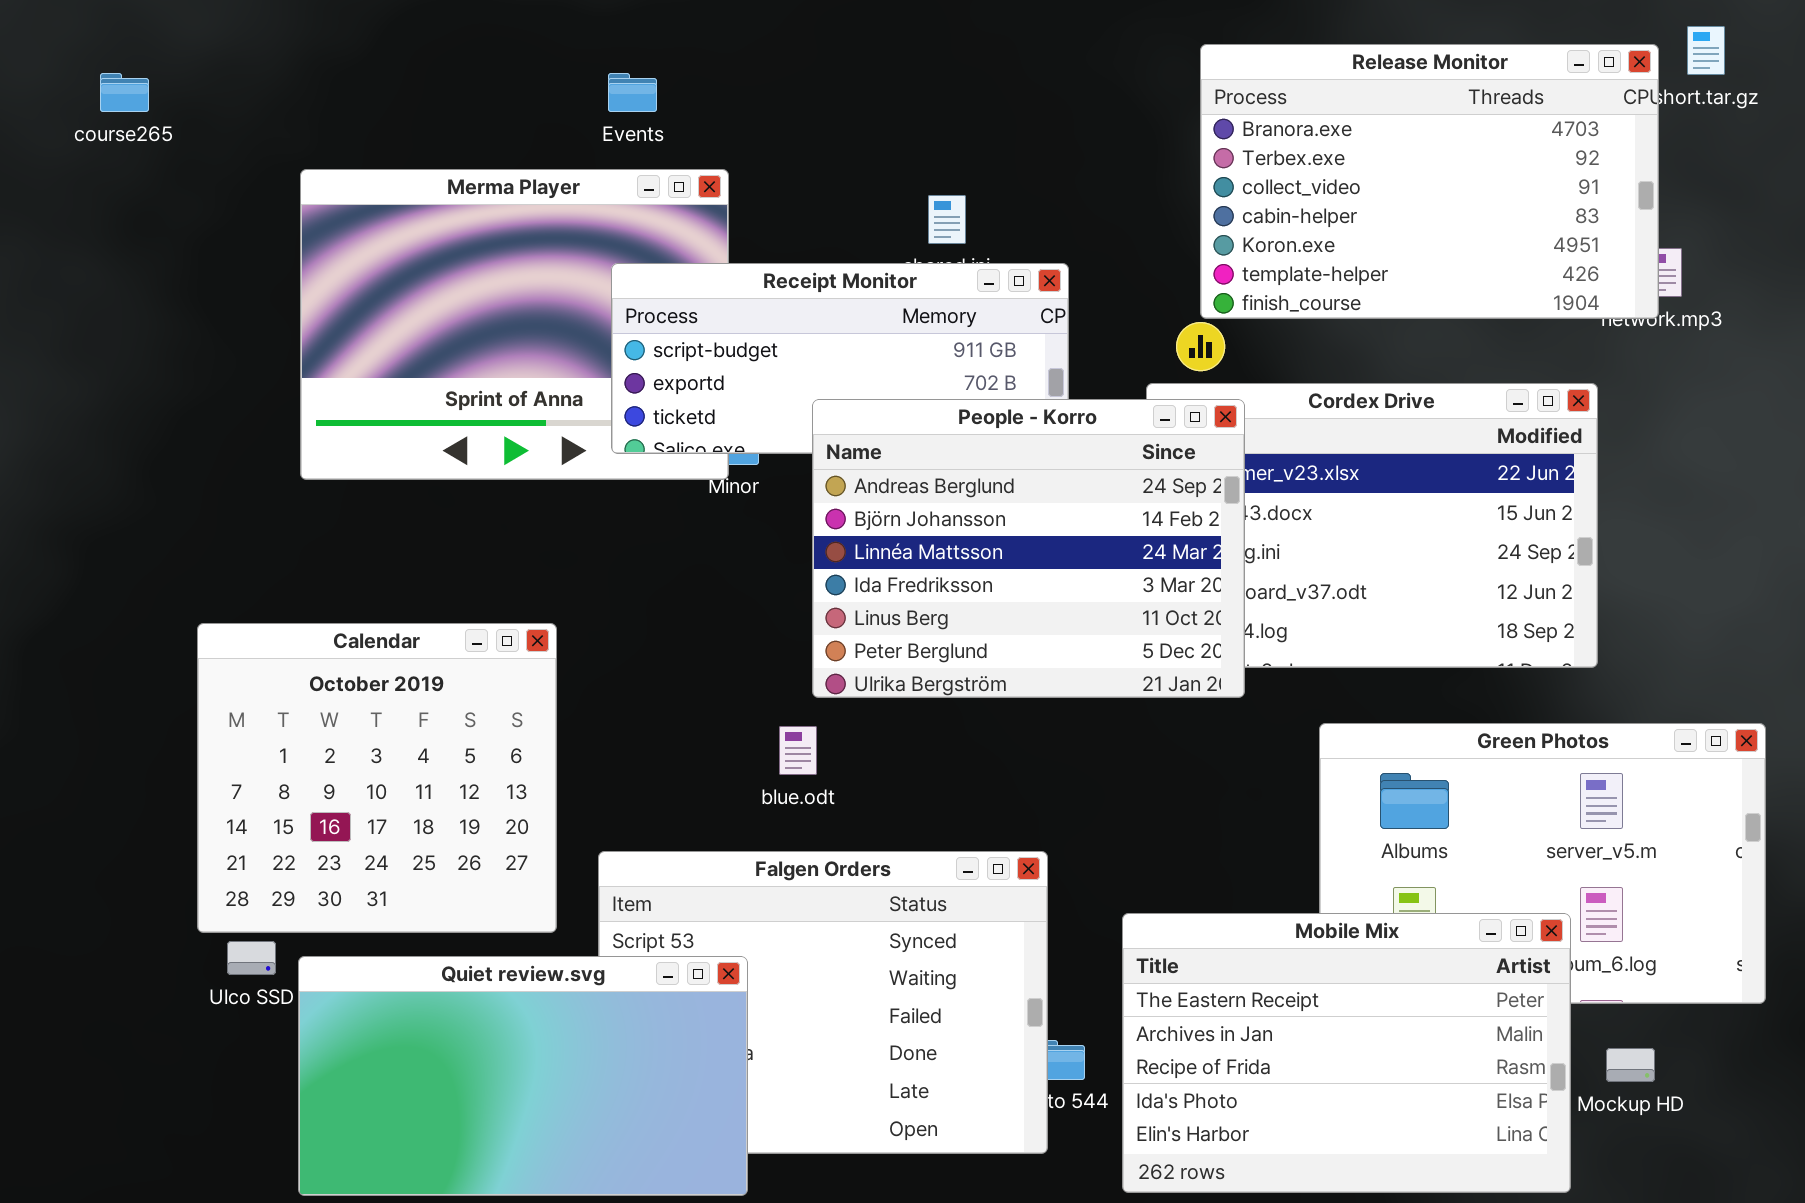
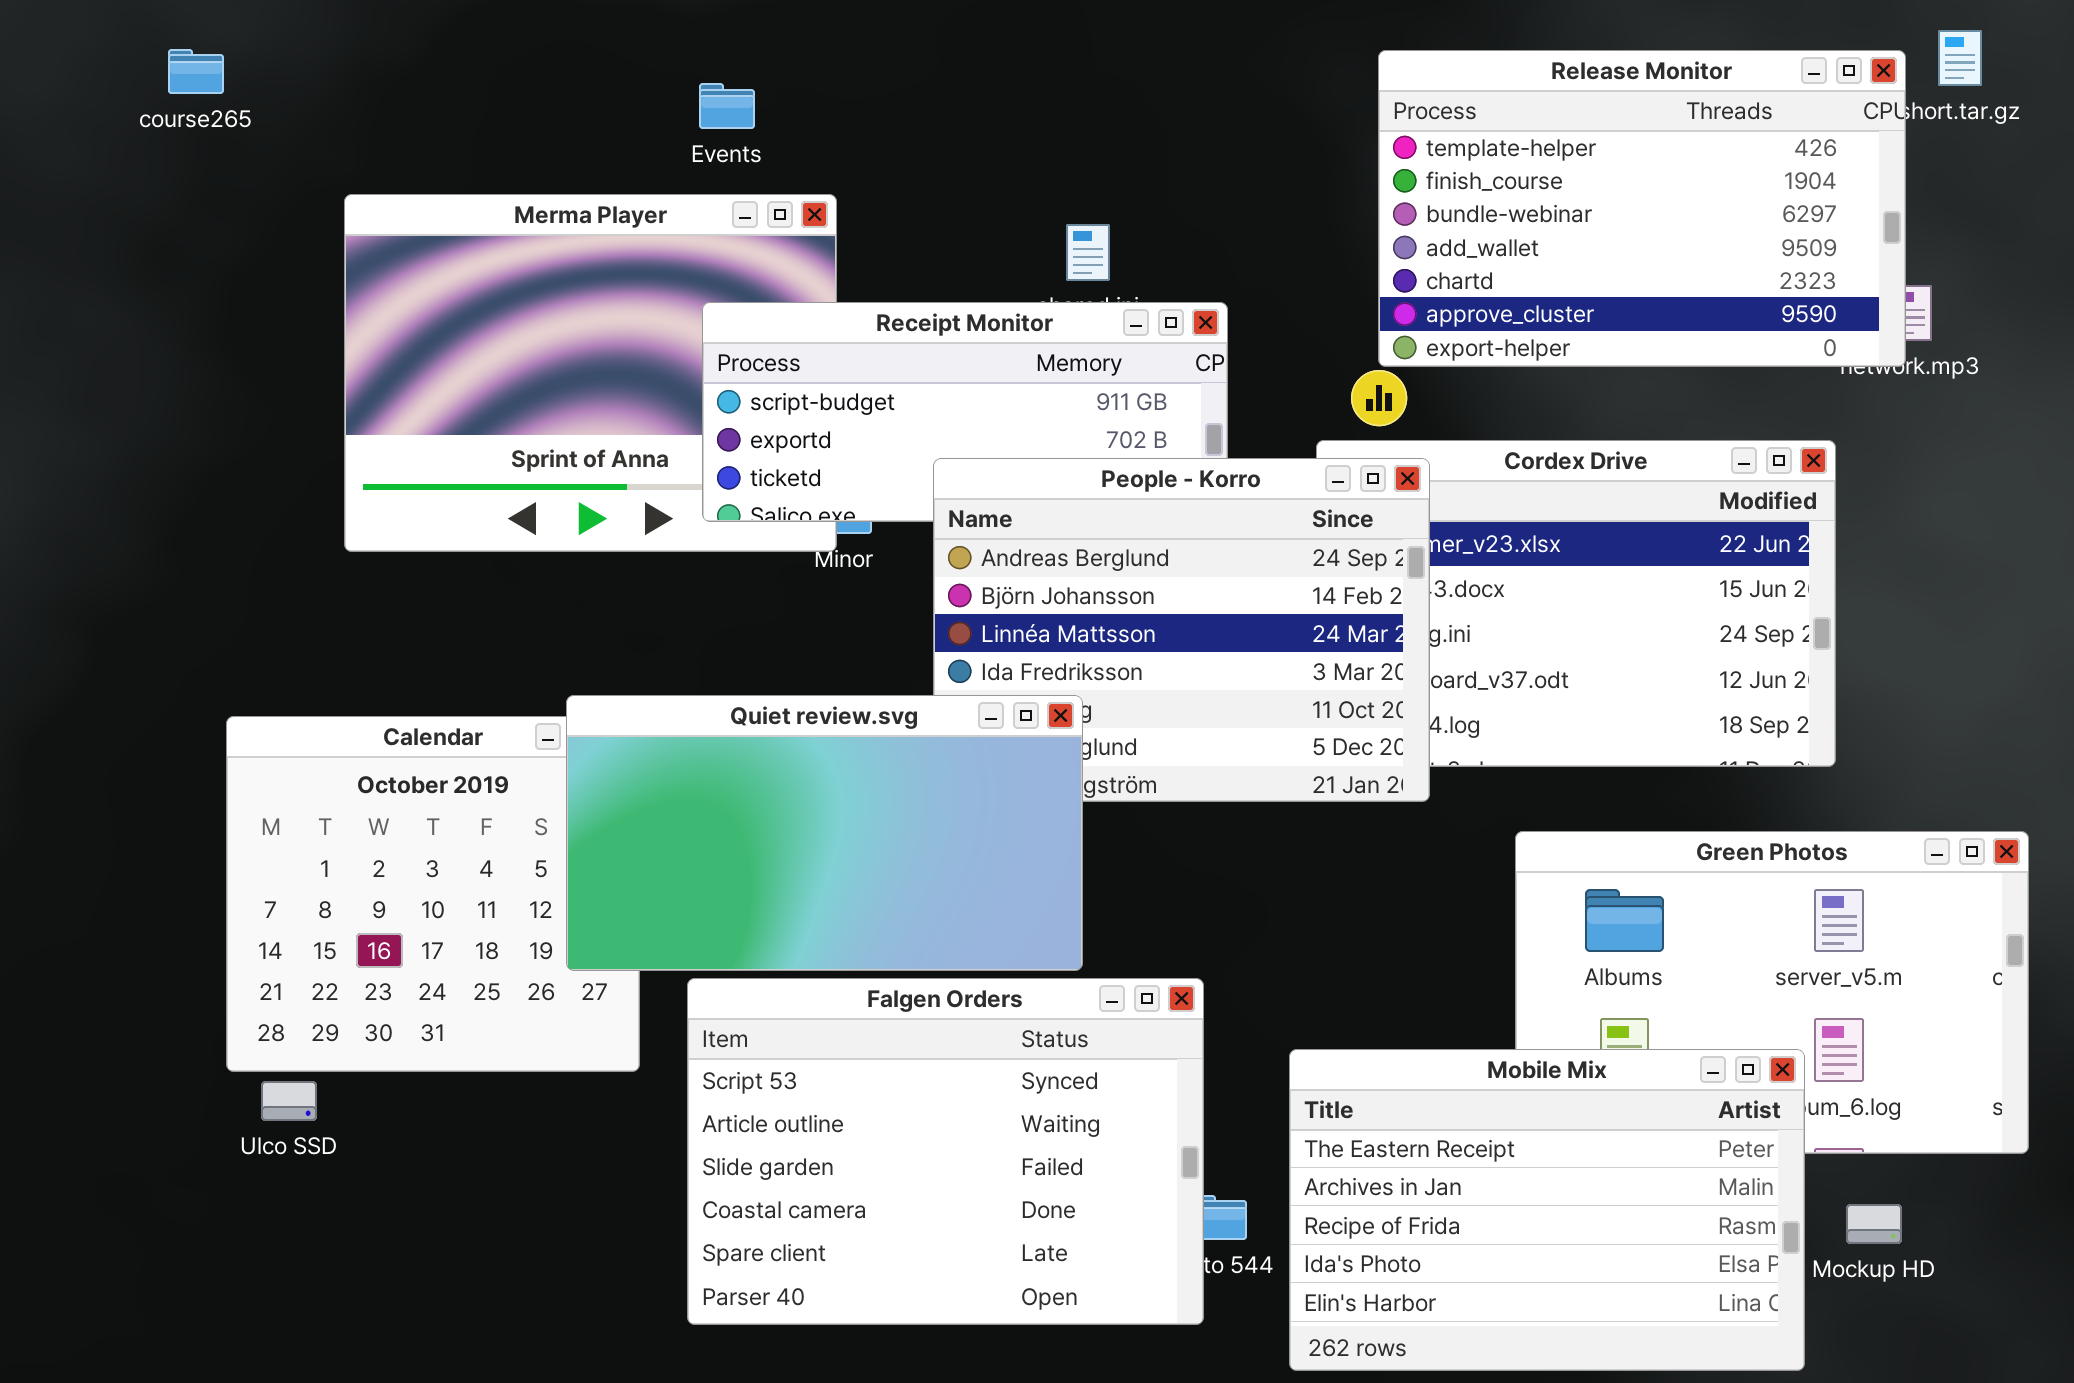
Release Monitor: [1200,44,1659,319] -> [1378,50,1906,367], scrolled down 5 rows
course265: [100,73,149,112] -> [168,49,224,94], moved
Quiet review.svg: [298,956,748,1196] -> [566,695,1083,971], moved

